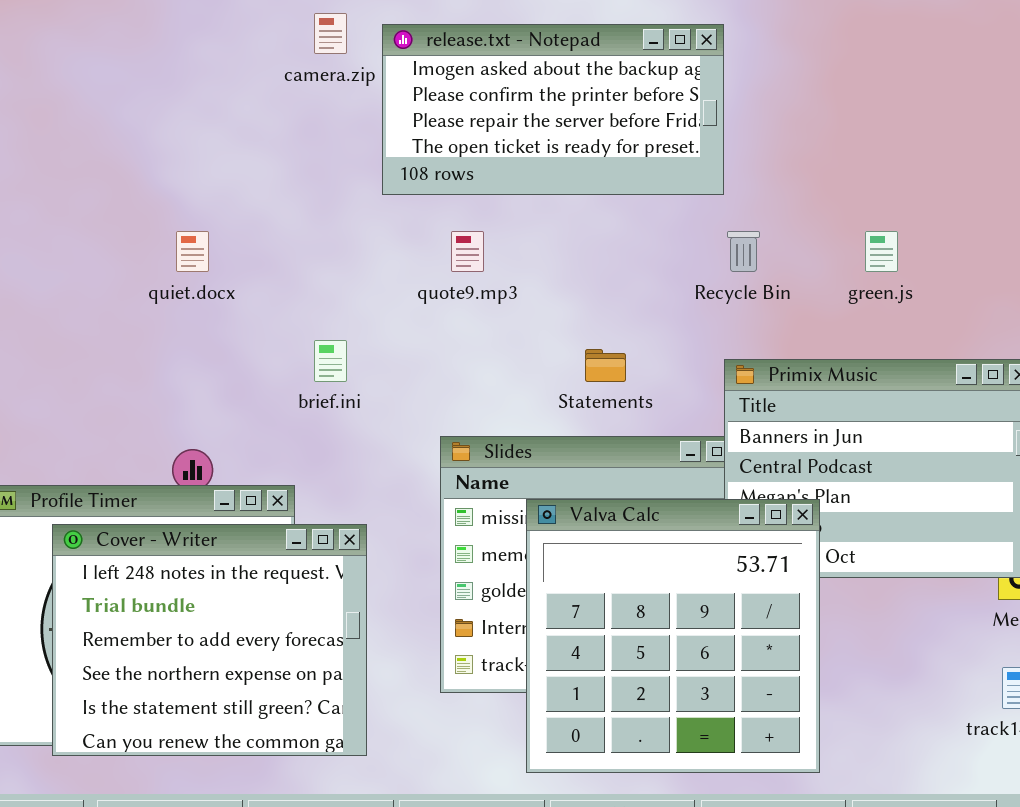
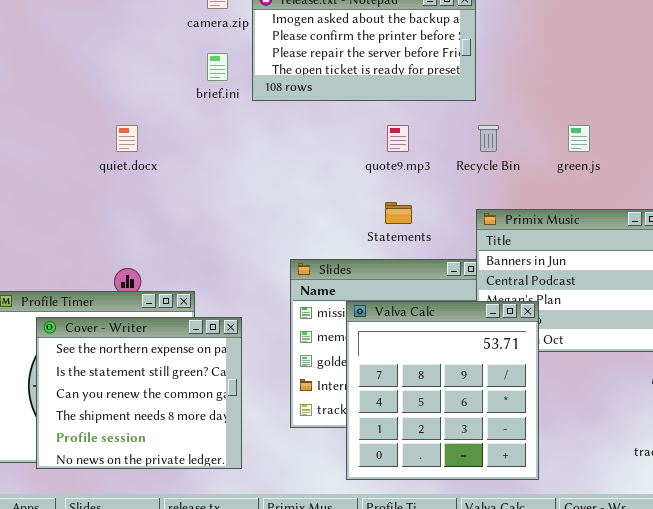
quote9.mp3: [451,231,484,272] -> [387,125,409,152], moved
brief.ini: [314,340,347,382] -> [207,53,228,81], moved
Cover - Writer: [52,524,367,756] -> [36,317,242,469], scrolled down 3 rows

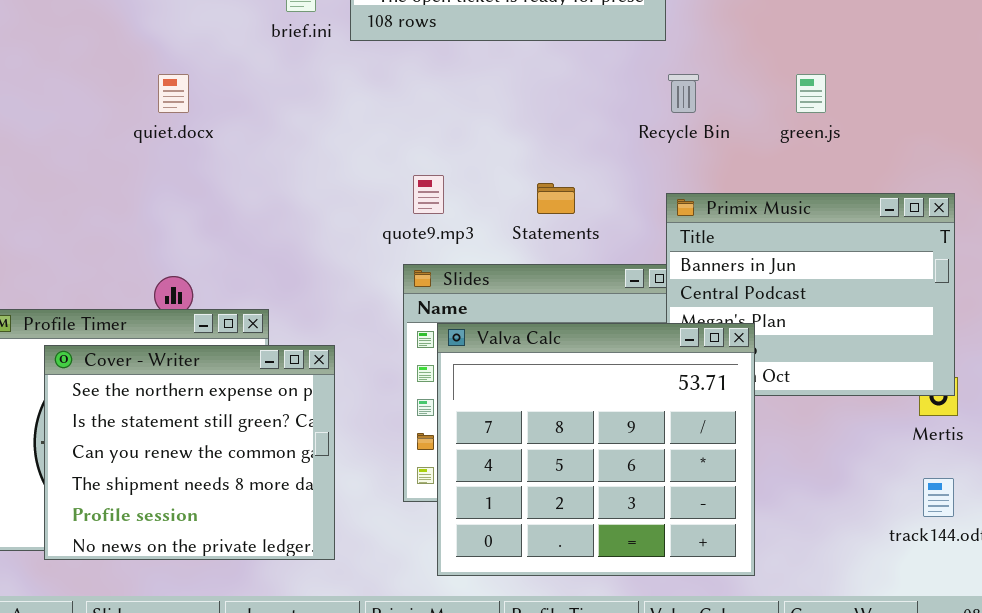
quote9.mp3: [387,125,409,152] -> [413,175,444,214], moved
Valva Calc: [346,301,539,480] -> [437,323,755,576], resized

